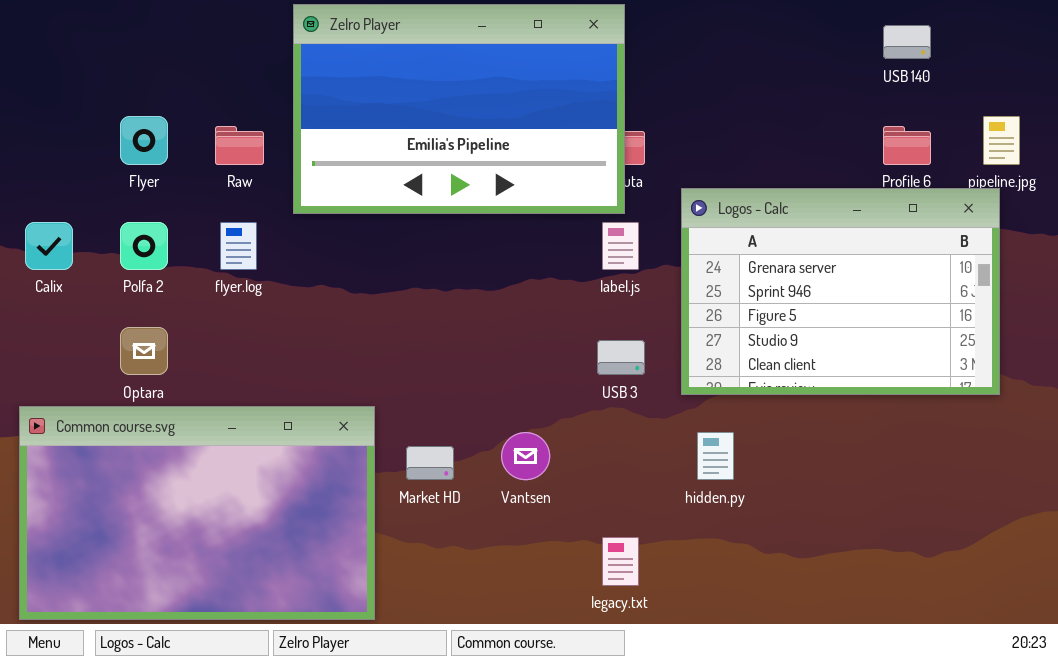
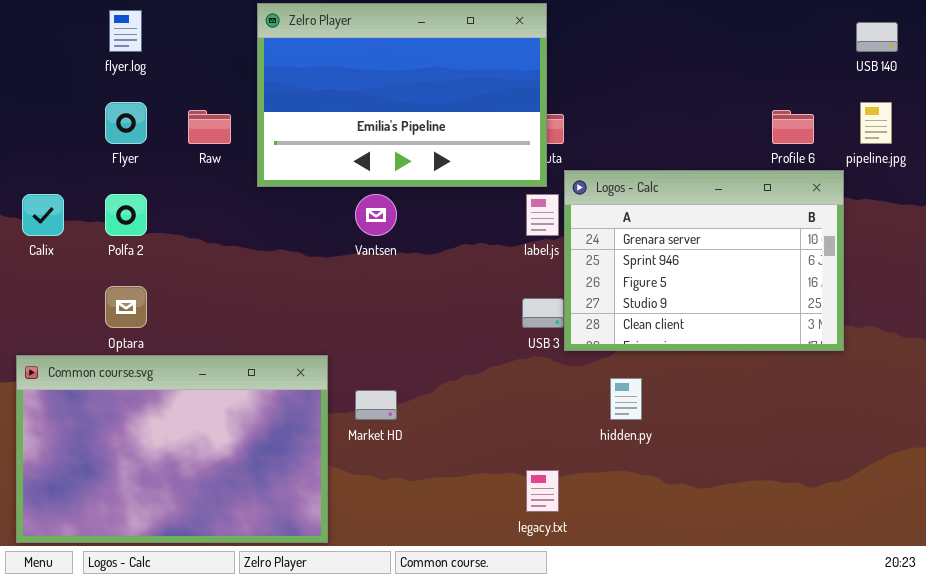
USB 140: [883,25,931,59] -> [856,22,898,52], moved
Logos - Calc: [681,188,1000,395] -> [564,170,844,351], moved
flyer.log: [220,222,257,270] -> [109,10,142,52], moved
Vantsen: [501,432,550,480] -> [355,194,397,236], moved

